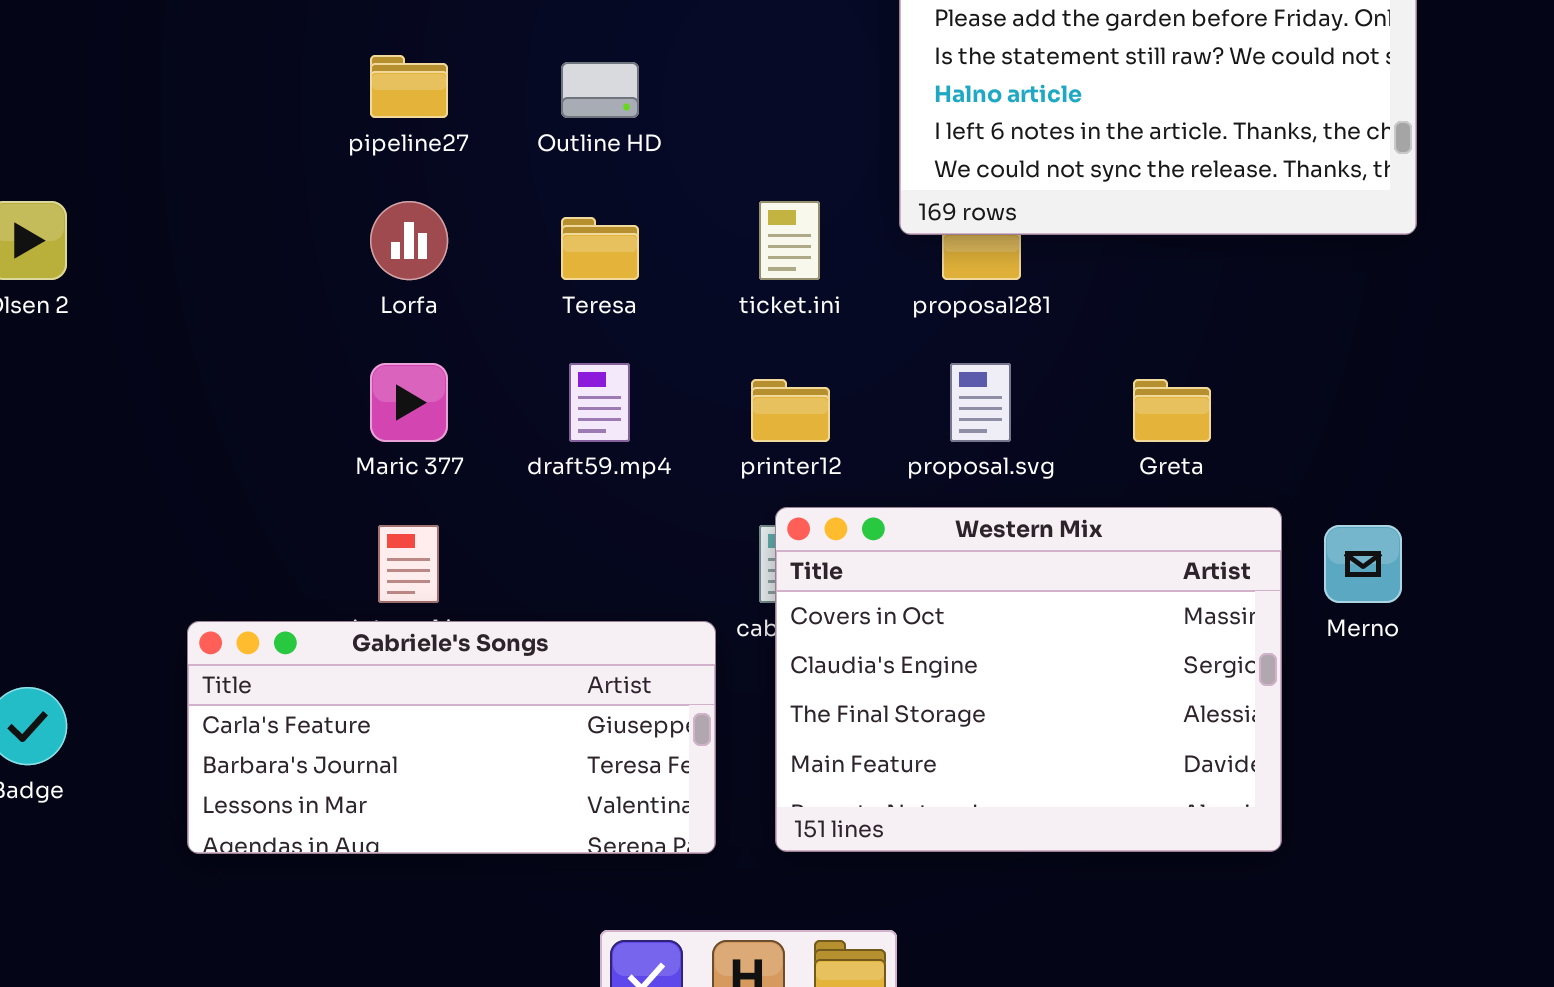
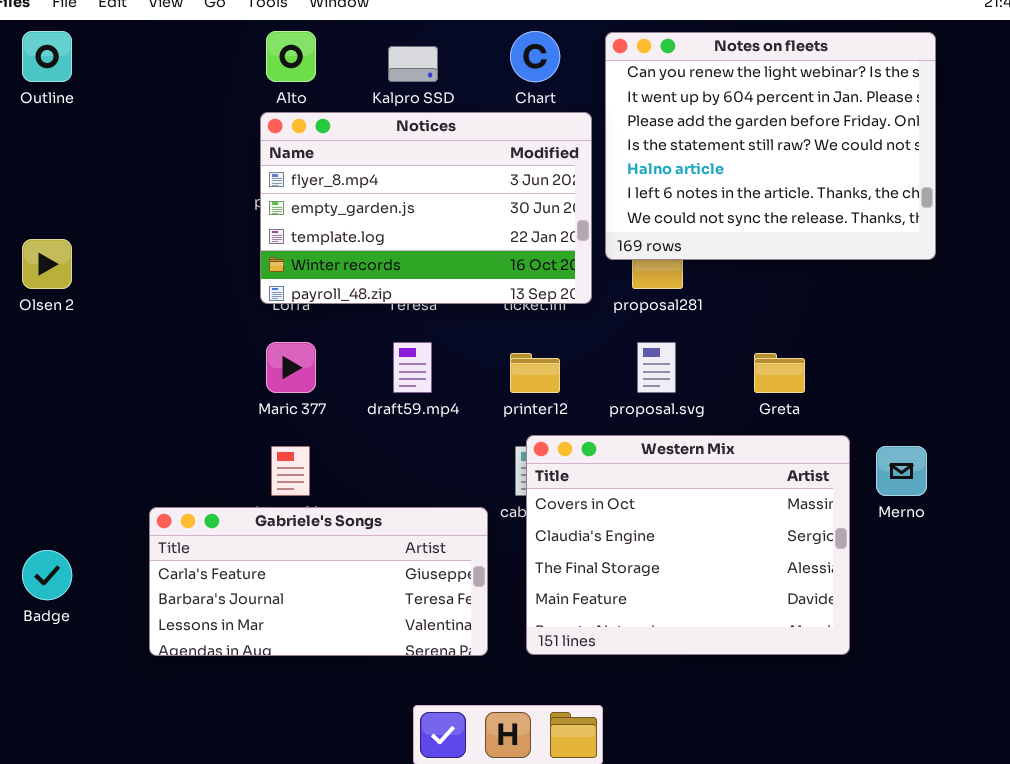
Notices: none -> [260,112,592,304], opened

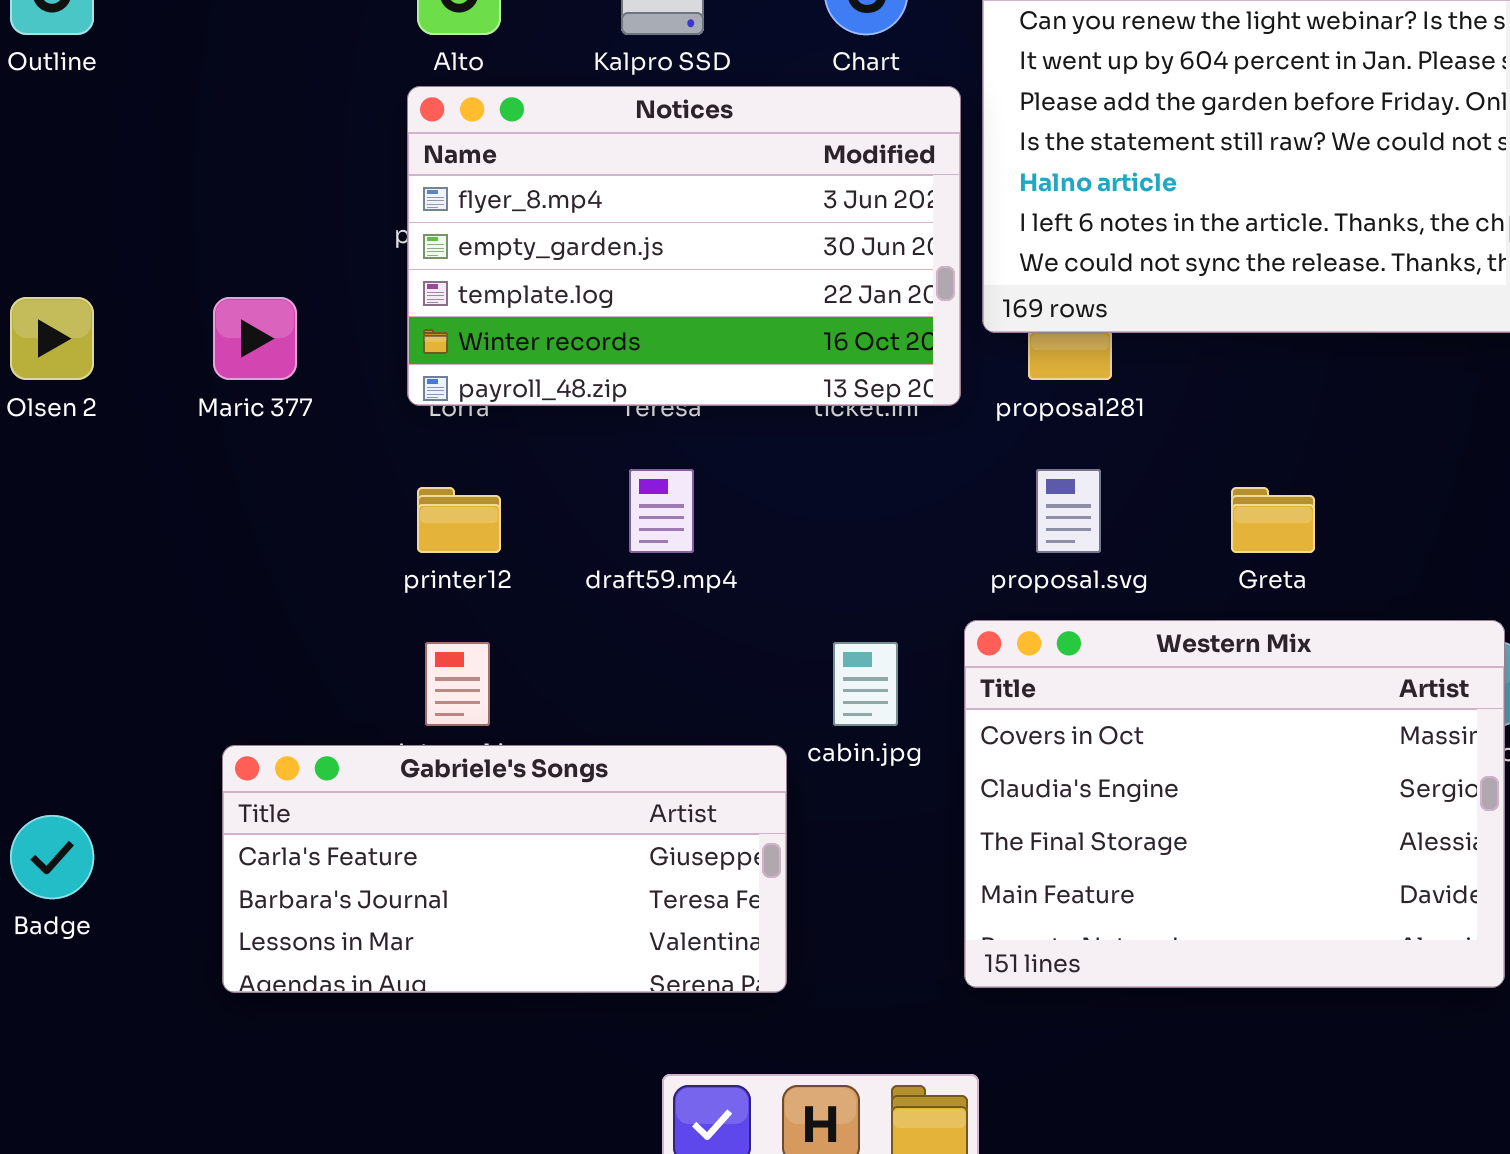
Maric 377: [266,342,316,393] -> [213,297,297,380], moved
printer12: [510,353,560,393] -> [417,487,501,553], moved
Western Mix: [526,435,850,655] -> [964,620,1505,988], moved

